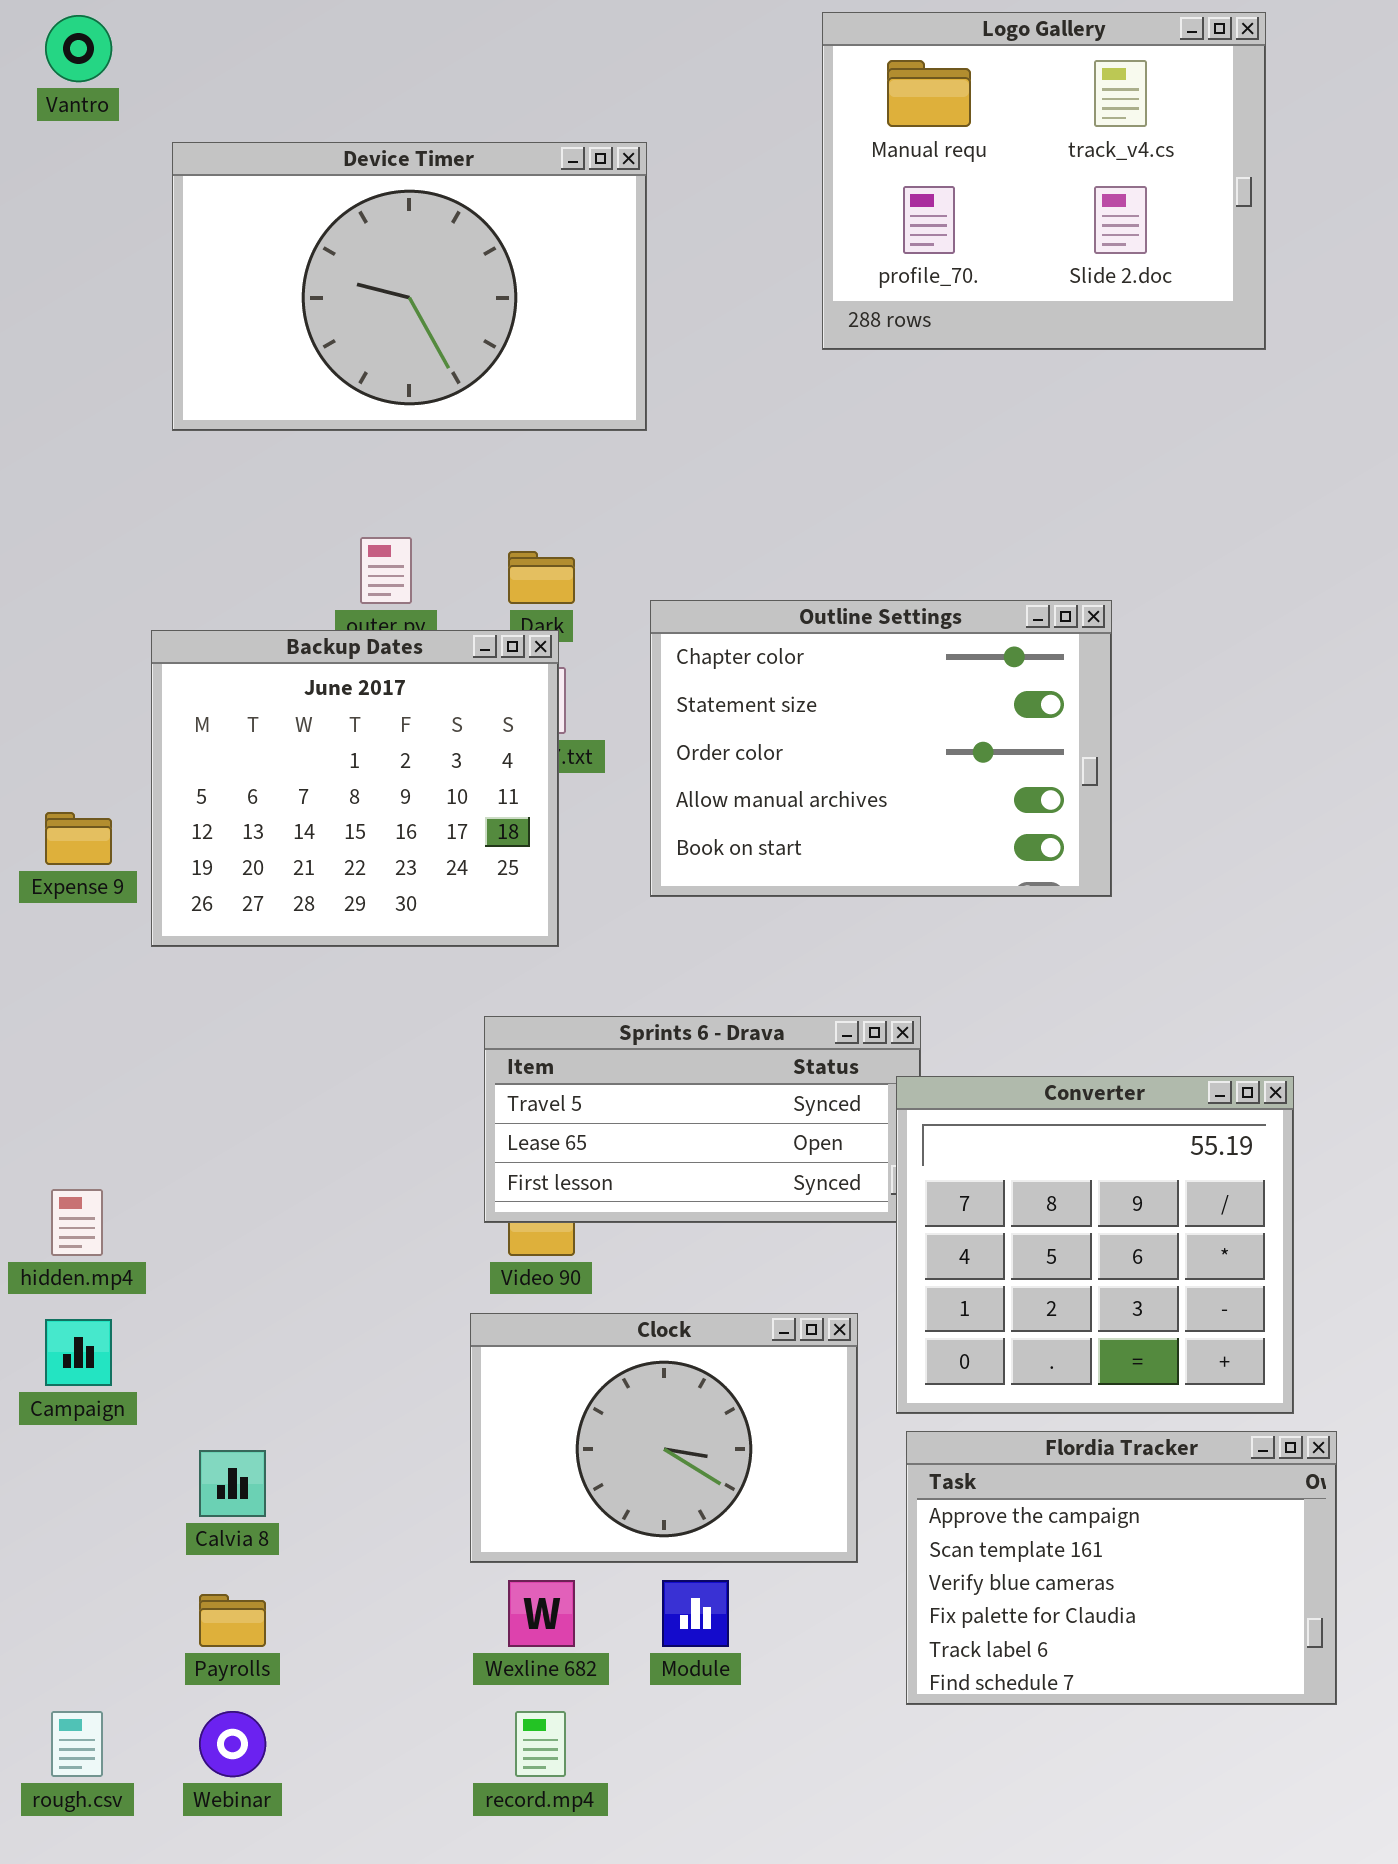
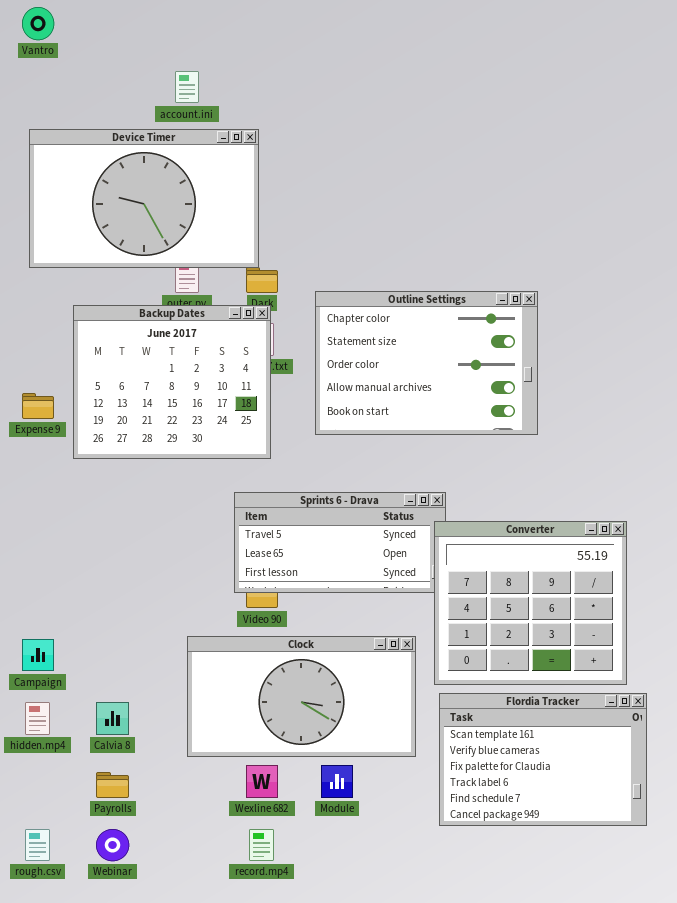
Logo Gallery: [822,12,1266,350] -> none, closed
Device Timer: [172,142,647,431] -> [29,129,259,268], moved
hidden.mp4: [51,1189,103,1256] -> [25,702,50,735], moved
Clock: [470,1313,858,1563] -> [187,636,416,757], resized
Flordia Tracker: [906,1431,1337,1705] -> [439,693,647,826], scrolled down 1 row

